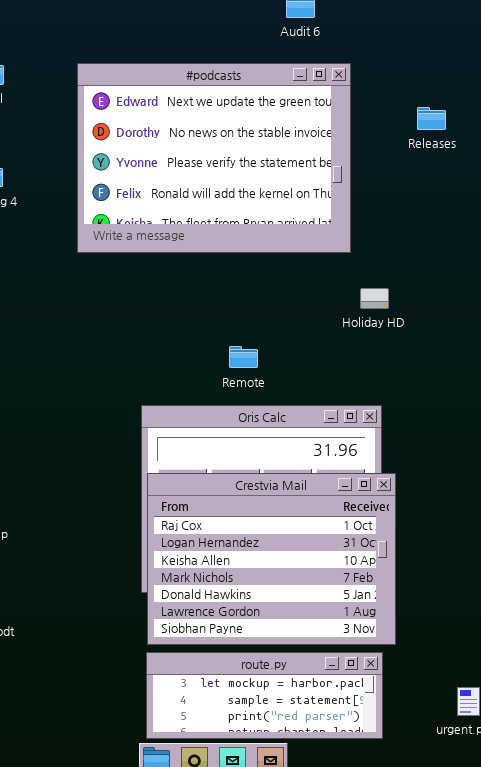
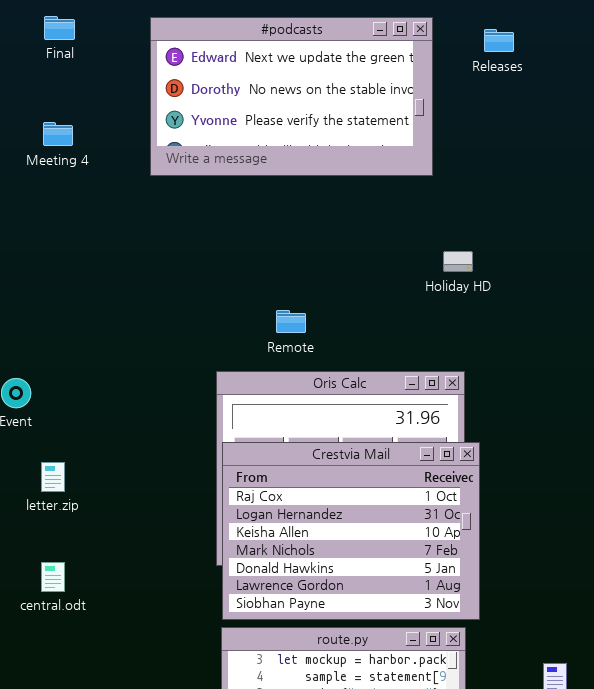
#podcasts: [77,63,351,253] -> [150,17,433,176], resized
Releases: [417,107,446,130] -> [484,29,514,52], moved
Remote: [229,346,258,368] -> [276,310,306,333], moved

